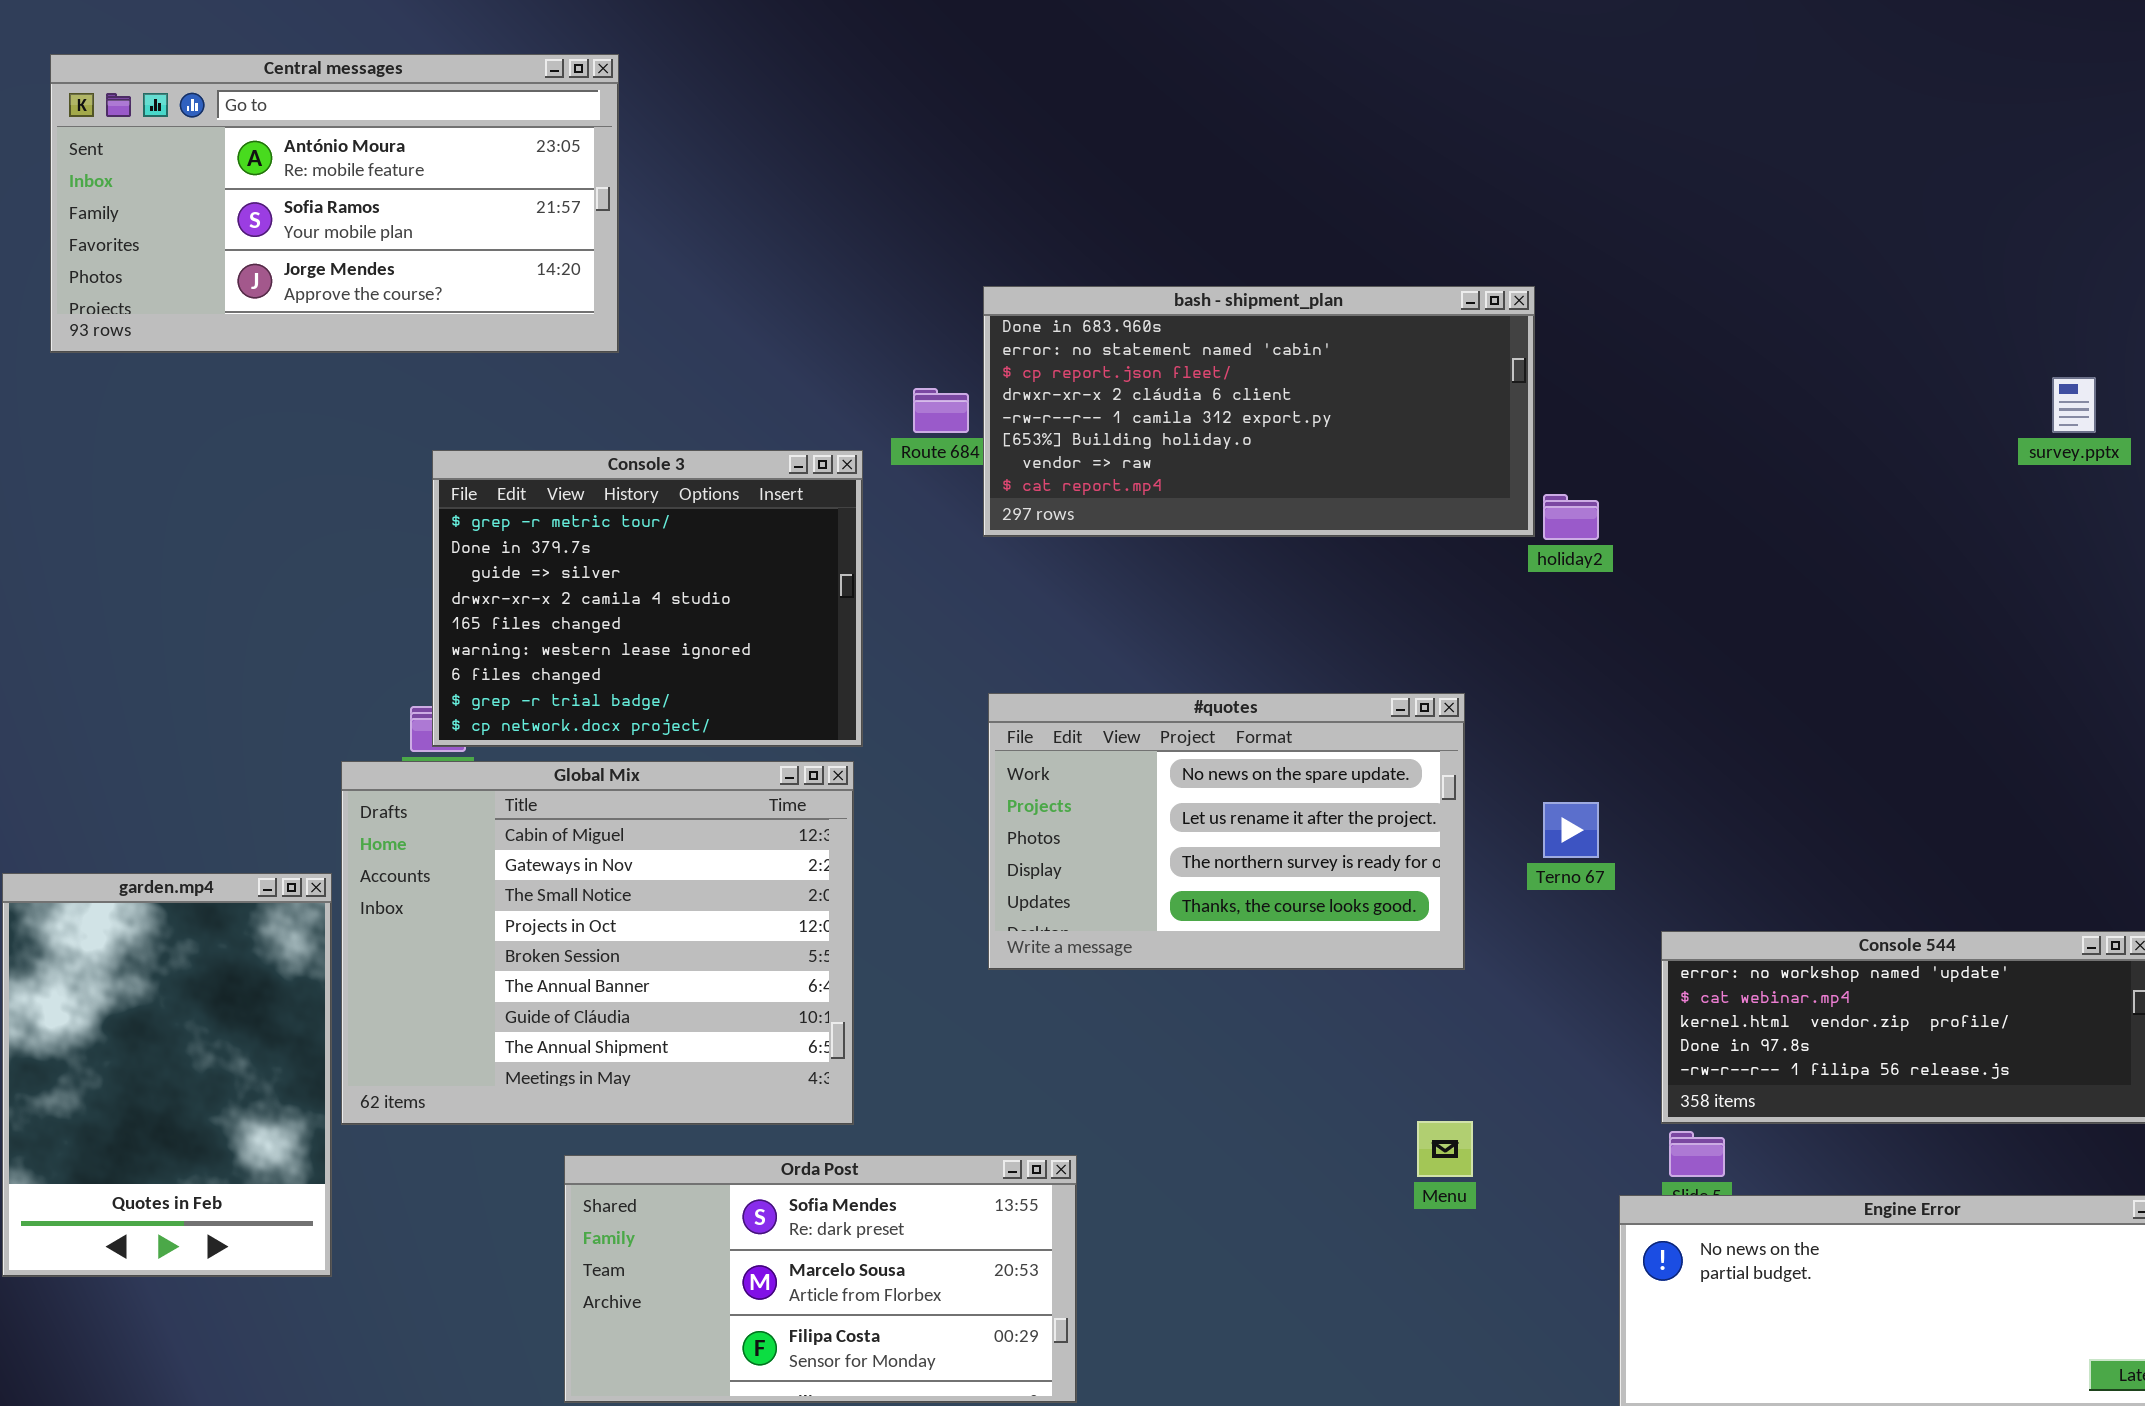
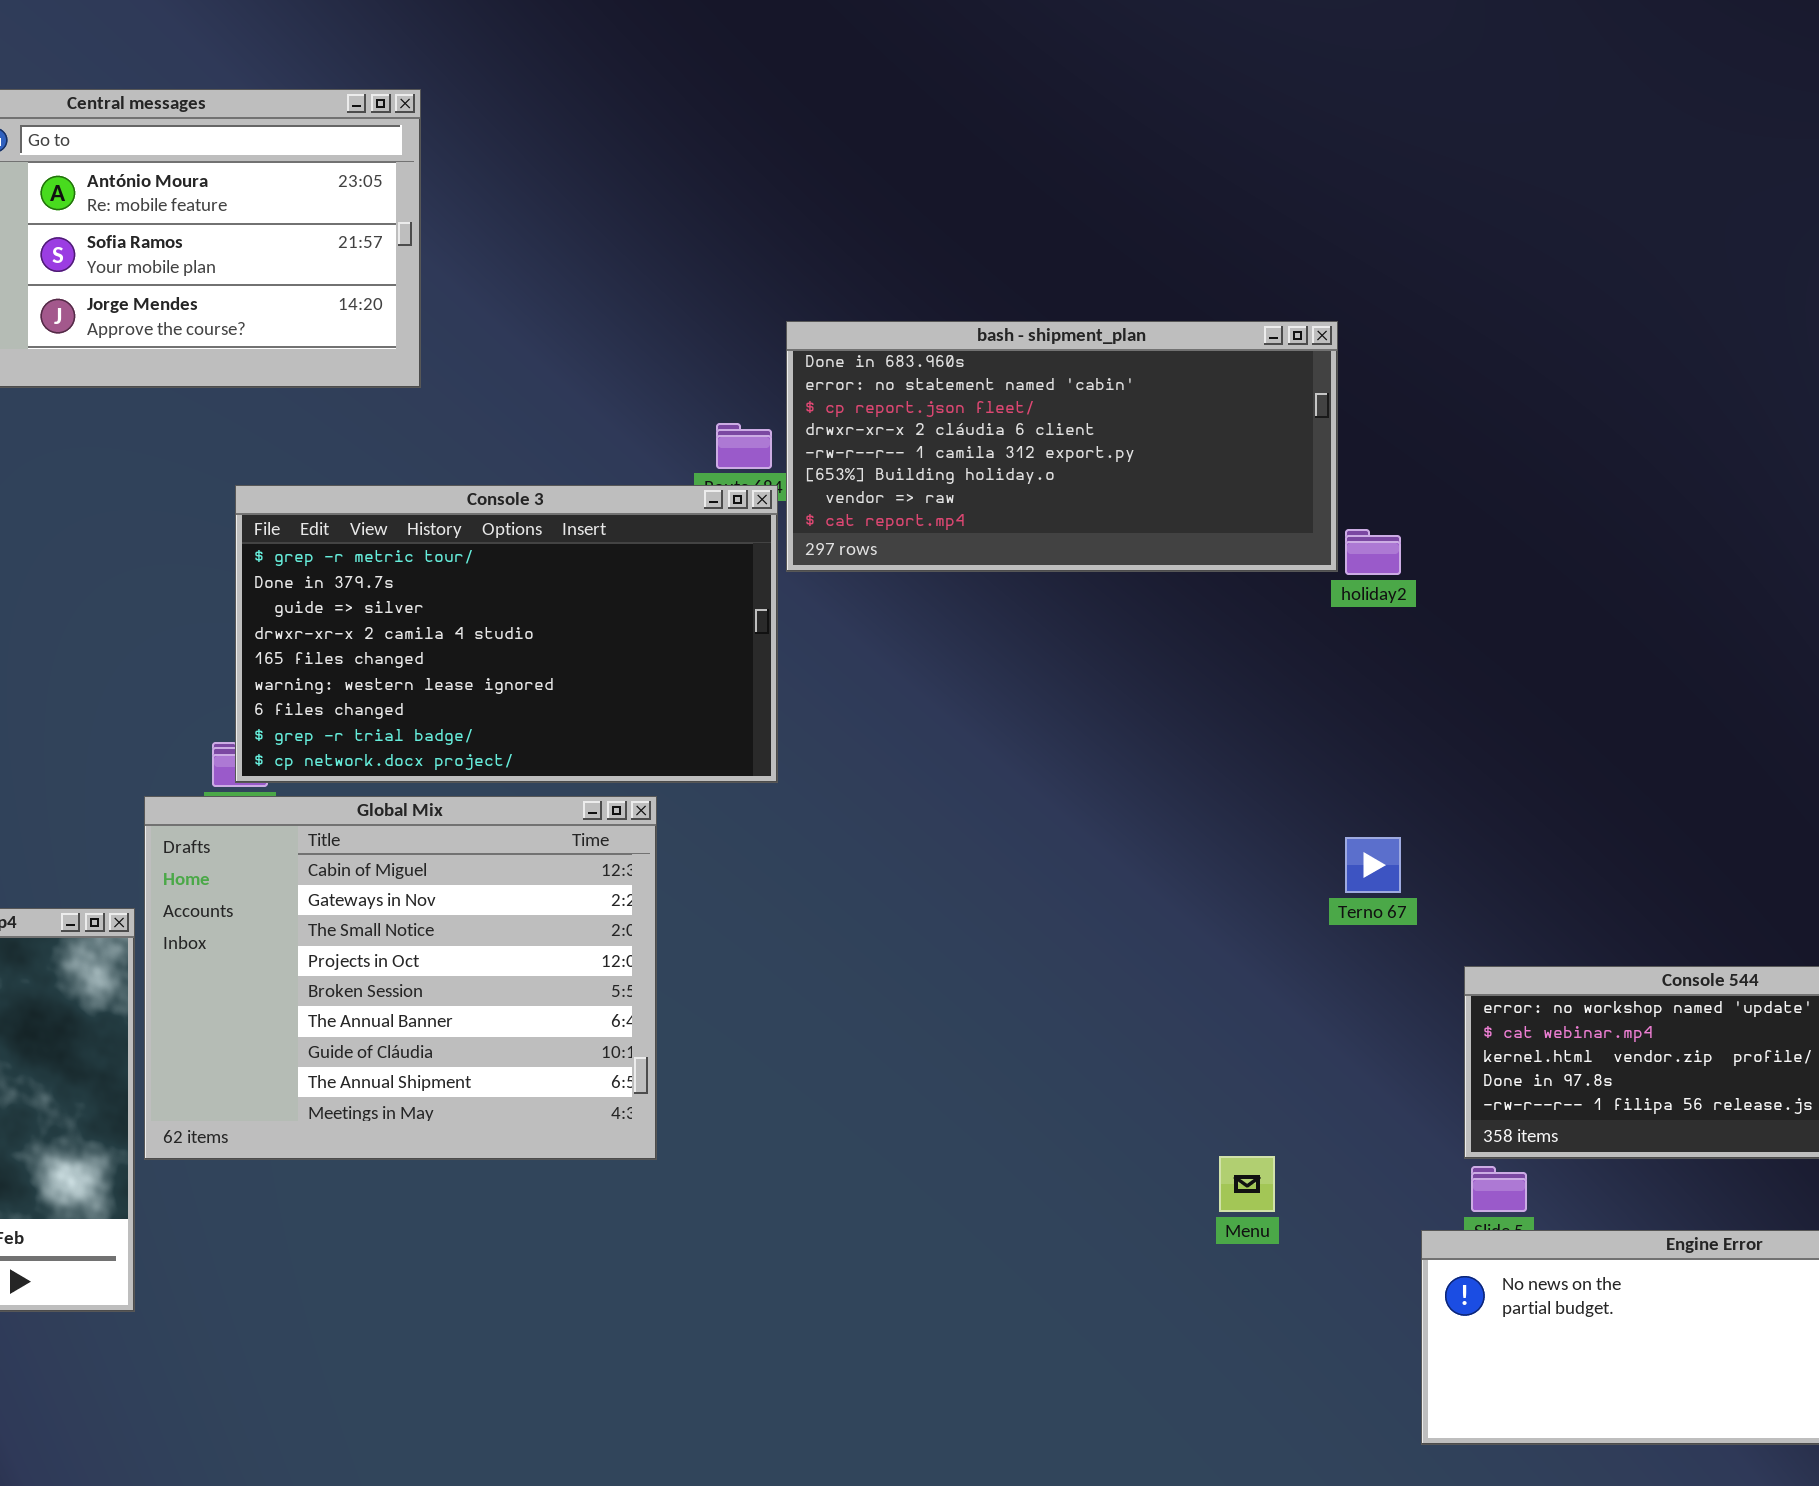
Console 3: [432,450,863,747] -> [235,485,778,783], resized
#quotes: [988,693,1465,970] -> none, closed
Orda Post: [564,1155,1077,1403] -> none, closed

